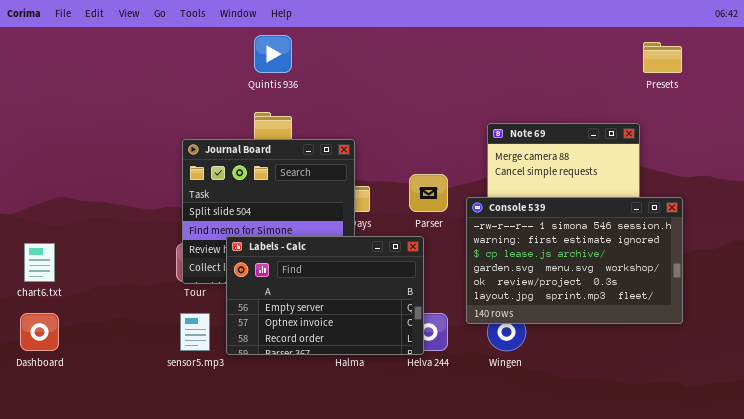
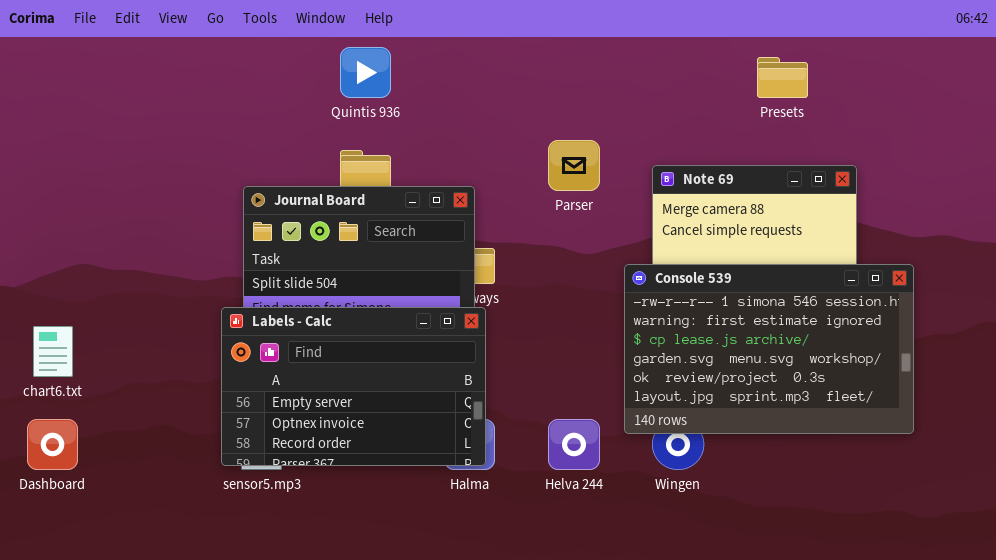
Presets: [643,42,682,73] -> [757,57,808,98], moved
Parser: [409,174,448,212] -> [548,140,600,191], moved
Labels - Calc: [226,236,424,355] -> [221,307,486,466], moved

